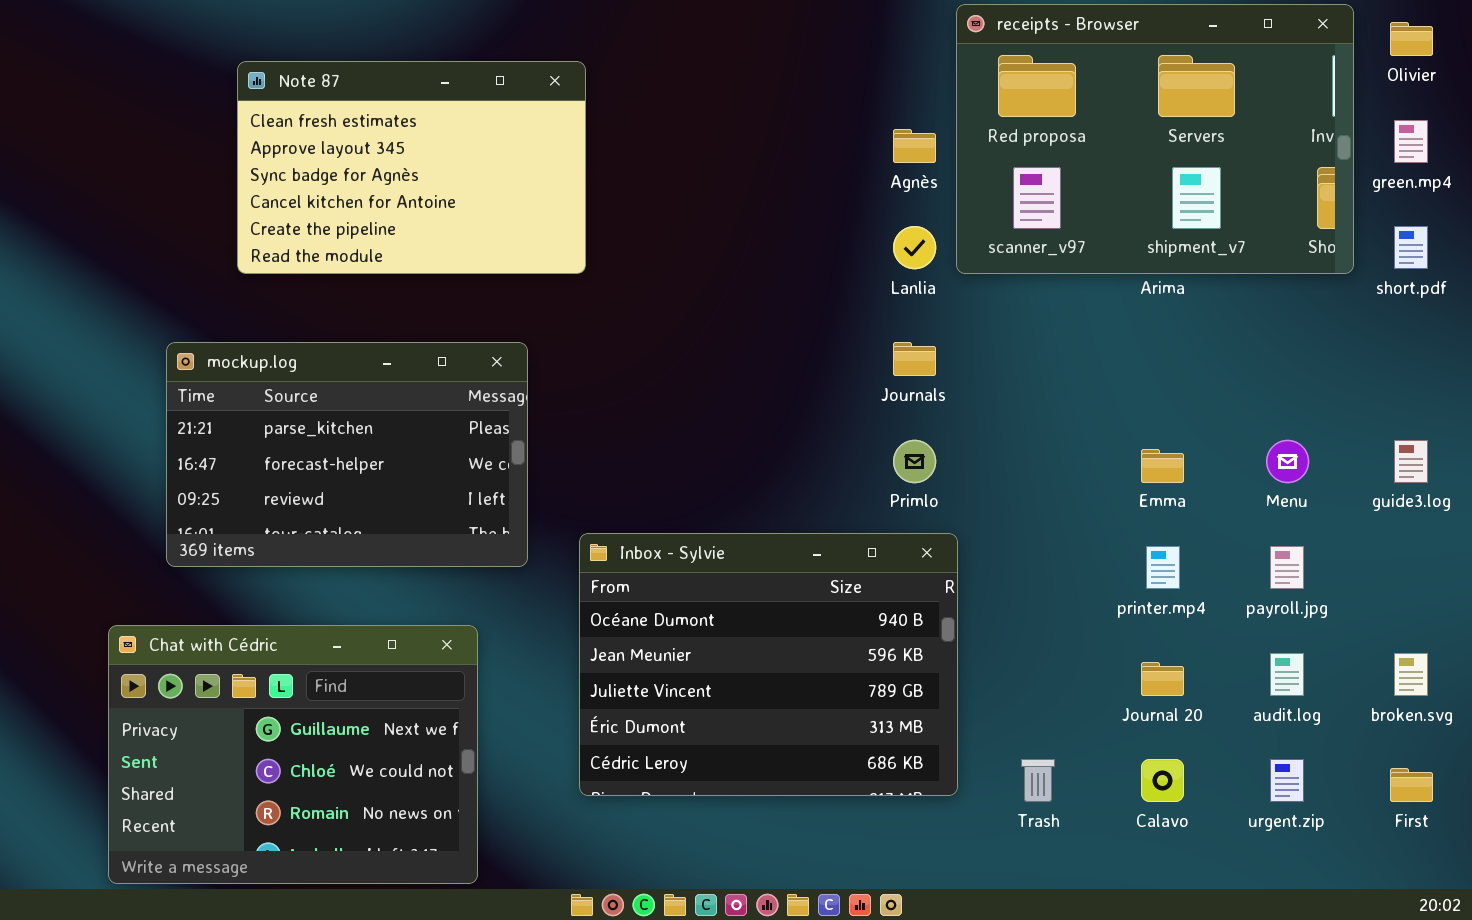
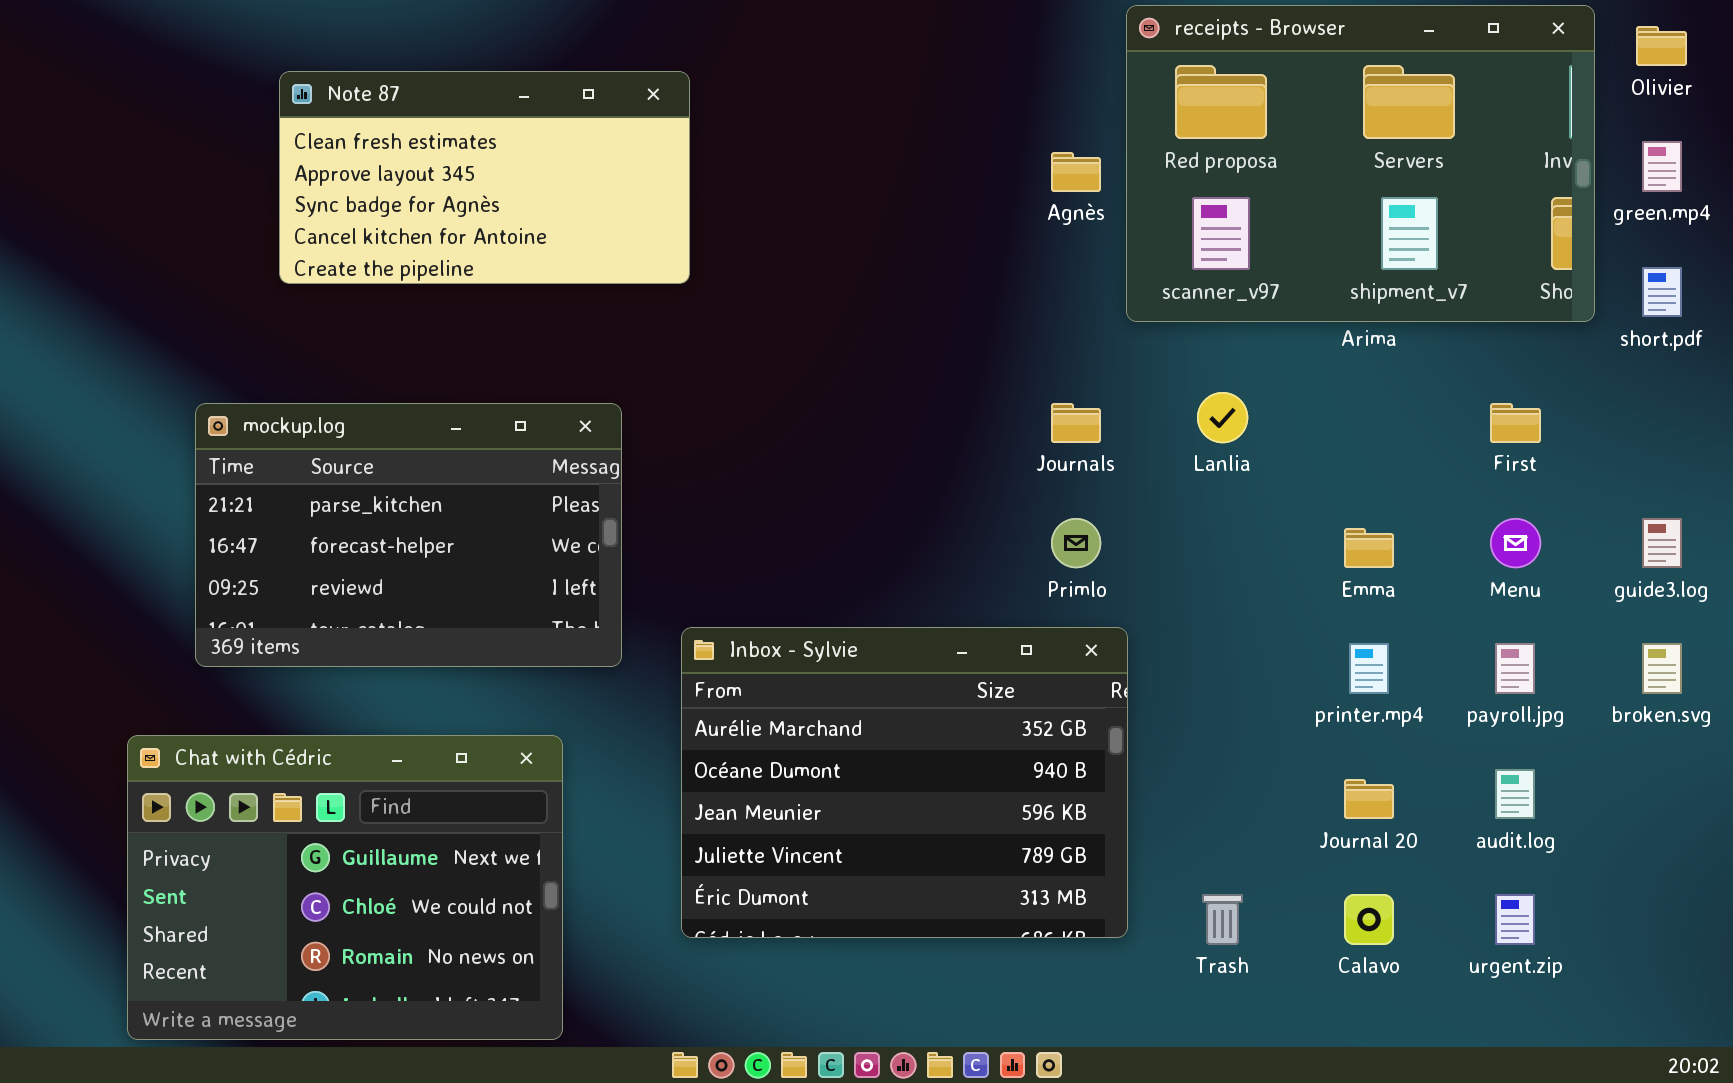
Note 87: [237,61,586,274] -> [279,71,690,284], resized
Lanlia: [893,226,936,269] -> [1197,392,1248,443], moved
Inbox - Sylvie: [579,533,958,796] -> [681,627,1128,938], scrolled up 1 row
broken.svg: [1394,653,1428,696] -> [1642,643,1682,694], moved
First: [1390,768,1433,802] -> [1490,403,1541,443], moved

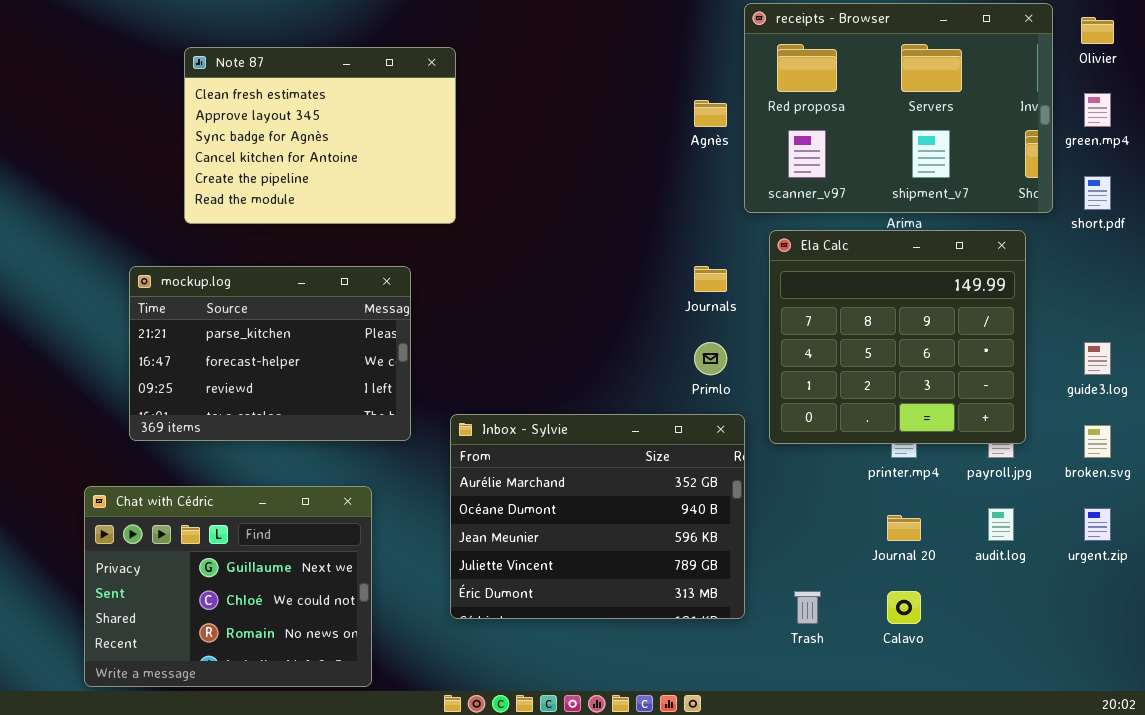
Note 87: [279,71,690,284] -> [184,47,456,224], resized
Ela Calc: none -> [769,230,1026,444], opened
urgent.zip: [1495,894,1535,945] -> [1084,508,1111,541], moved

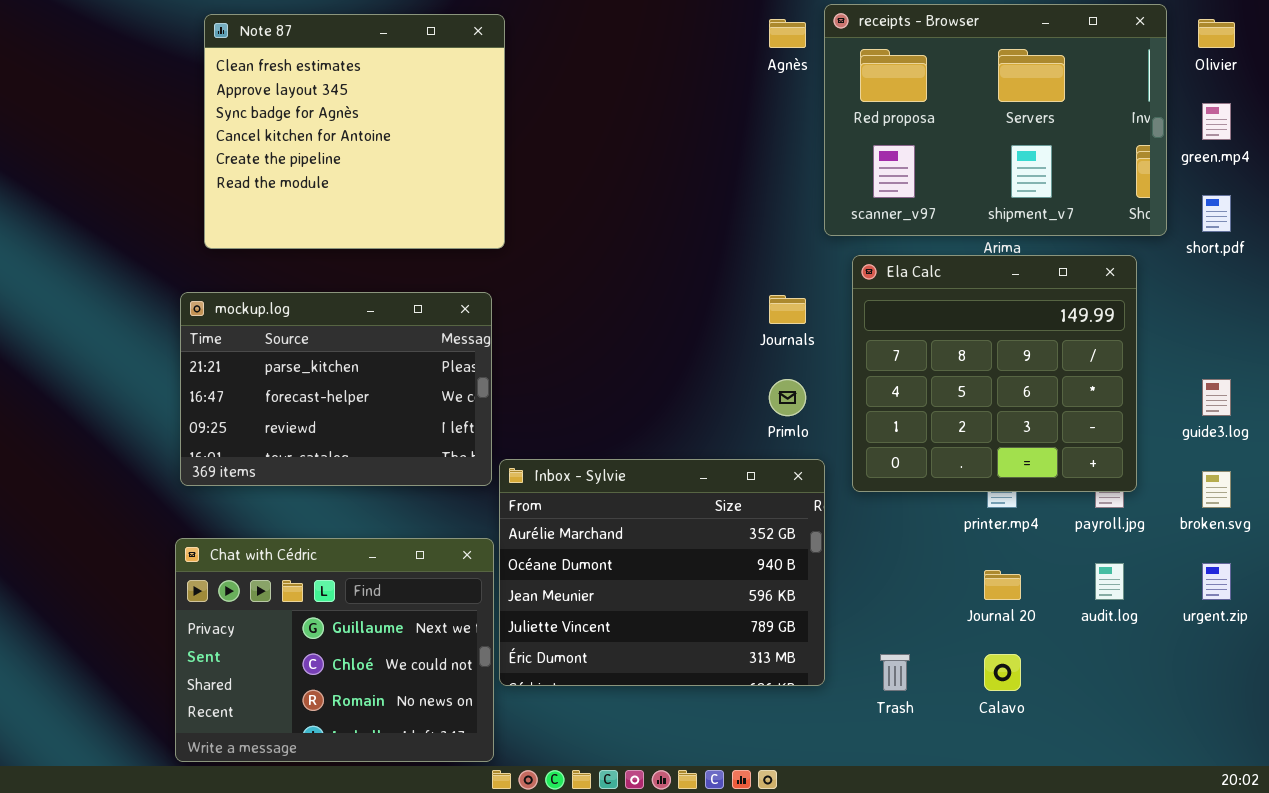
Note 87: [184,47,456,224] -> [204,14,505,249], resized
Agnès: [694,100,727,127] -> [769,19,806,48], moved
mockup.log: [129,266,411,441] -> [180,292,492,486], moved
Chat with Cédric: [84,486,372,687] -> [175,538,494,762], moved

